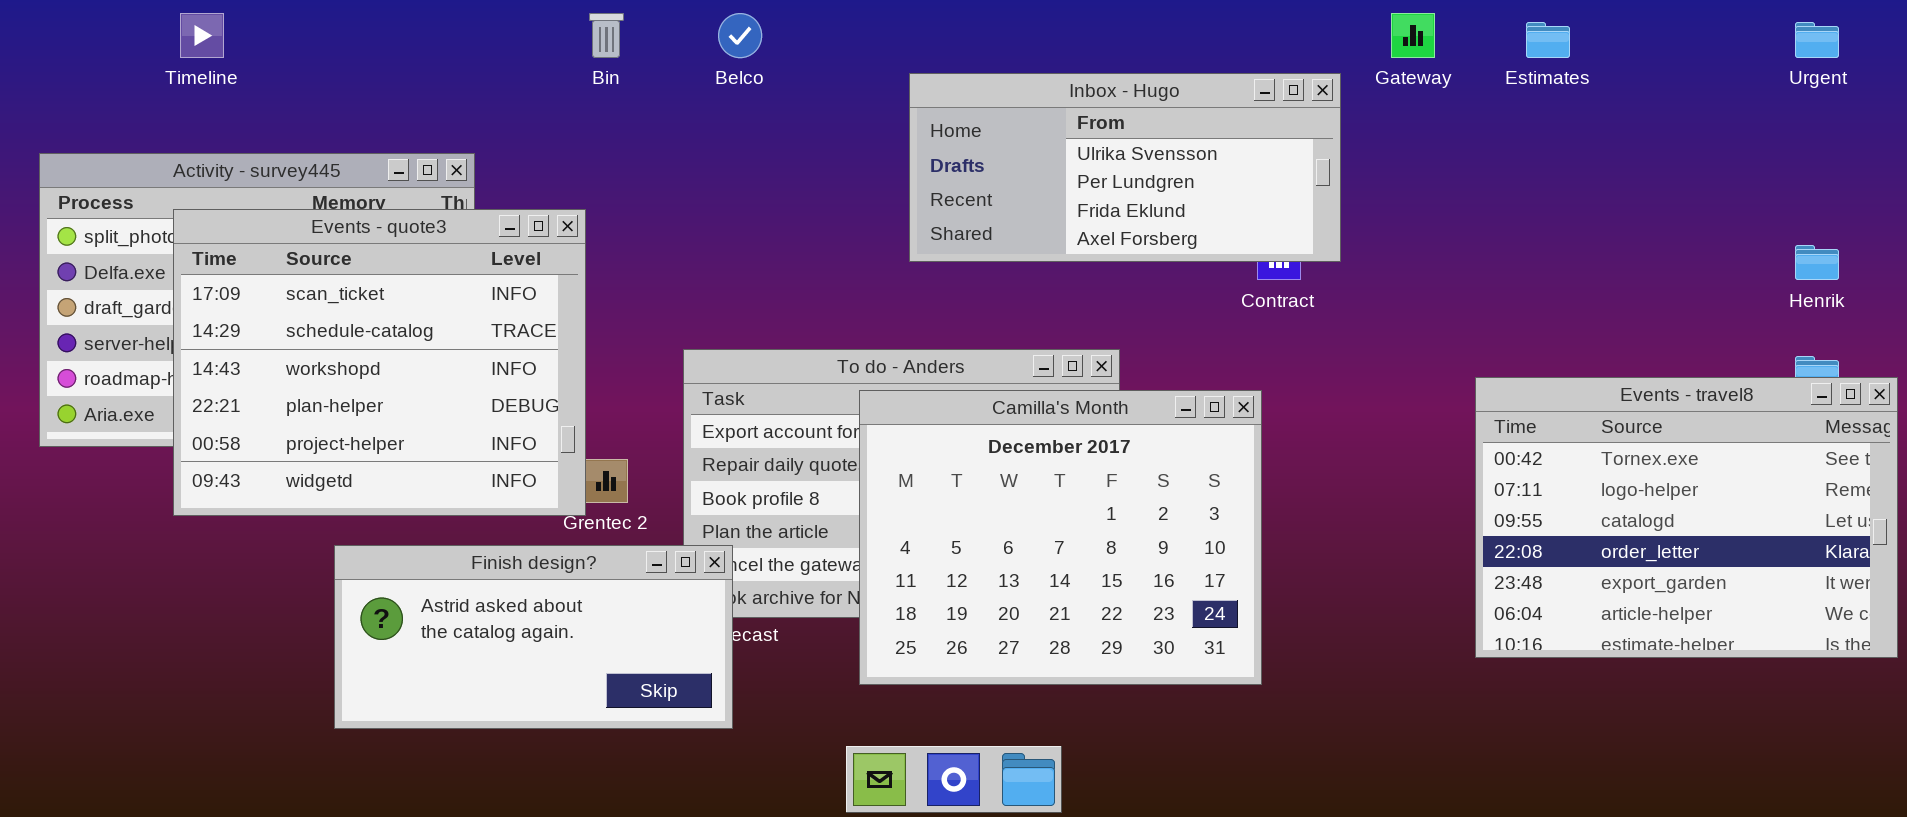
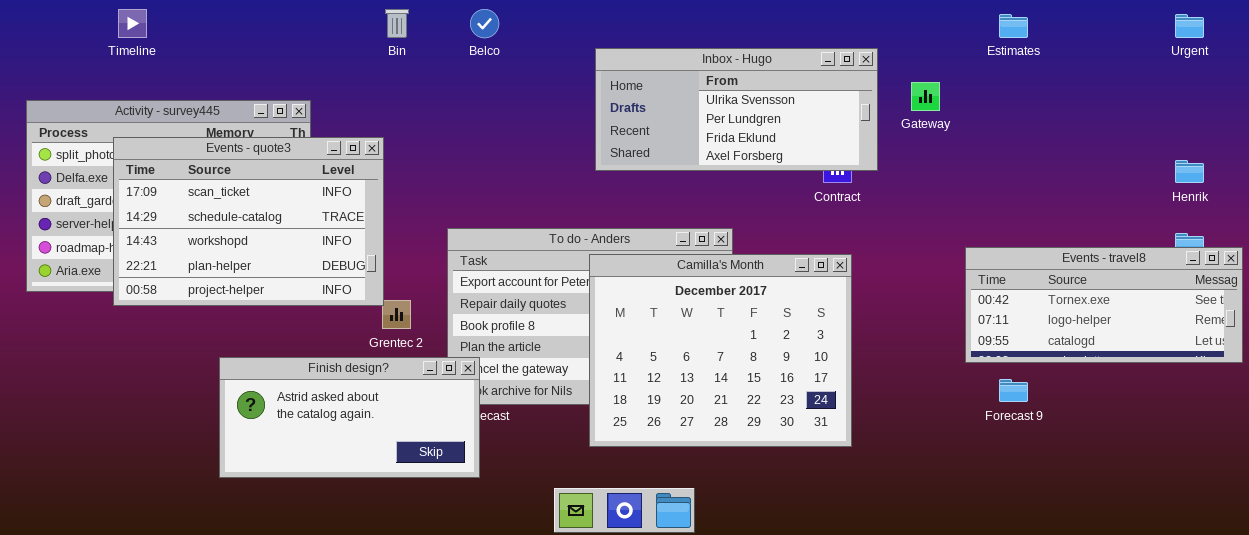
Gateway: [1391,13,1435,58] -> [911,82,940,111], moved
Events - quote3: [173,209,586,516] -> [113,137,384,306], resized
Events - travel8: [1475,377,1898,658] -> [965,247,1243,363], resized
Camilla's Month: [859,390,1262,685] -> [589,254,852,447], moved

